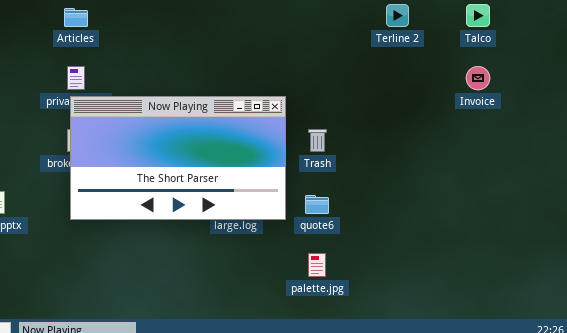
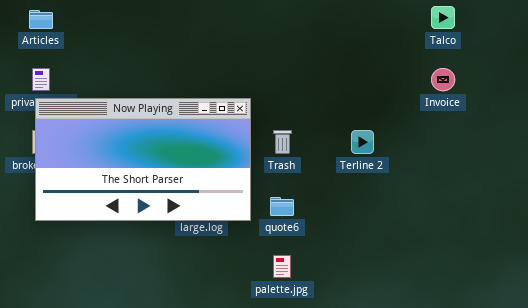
Terline 2: [386,4,409,27] -> [351,130,374,154], moved

